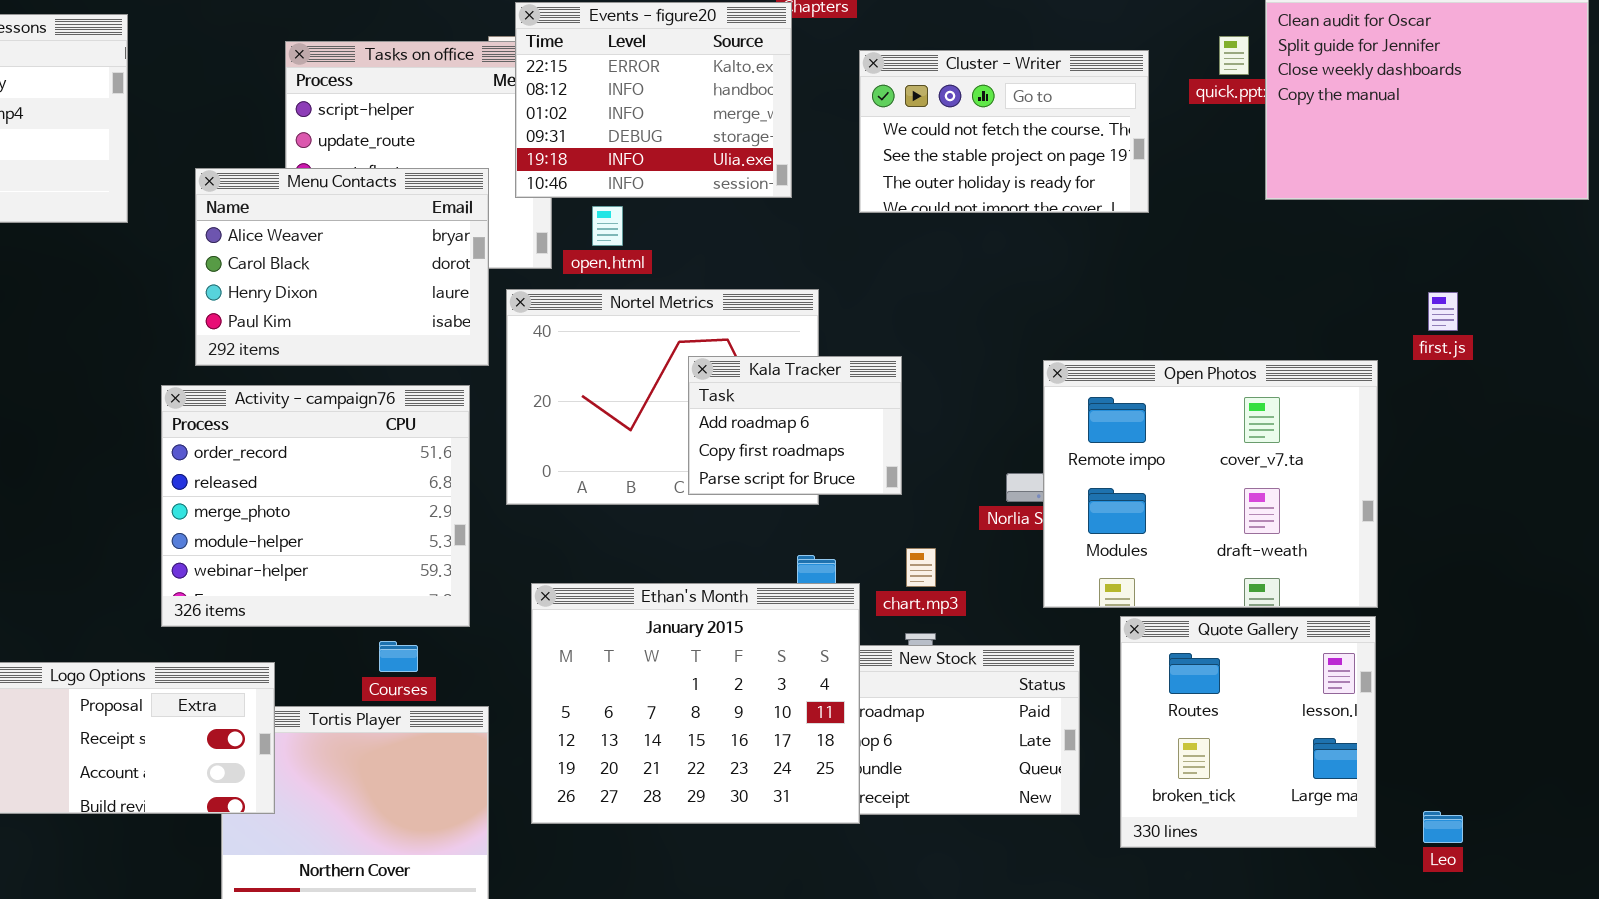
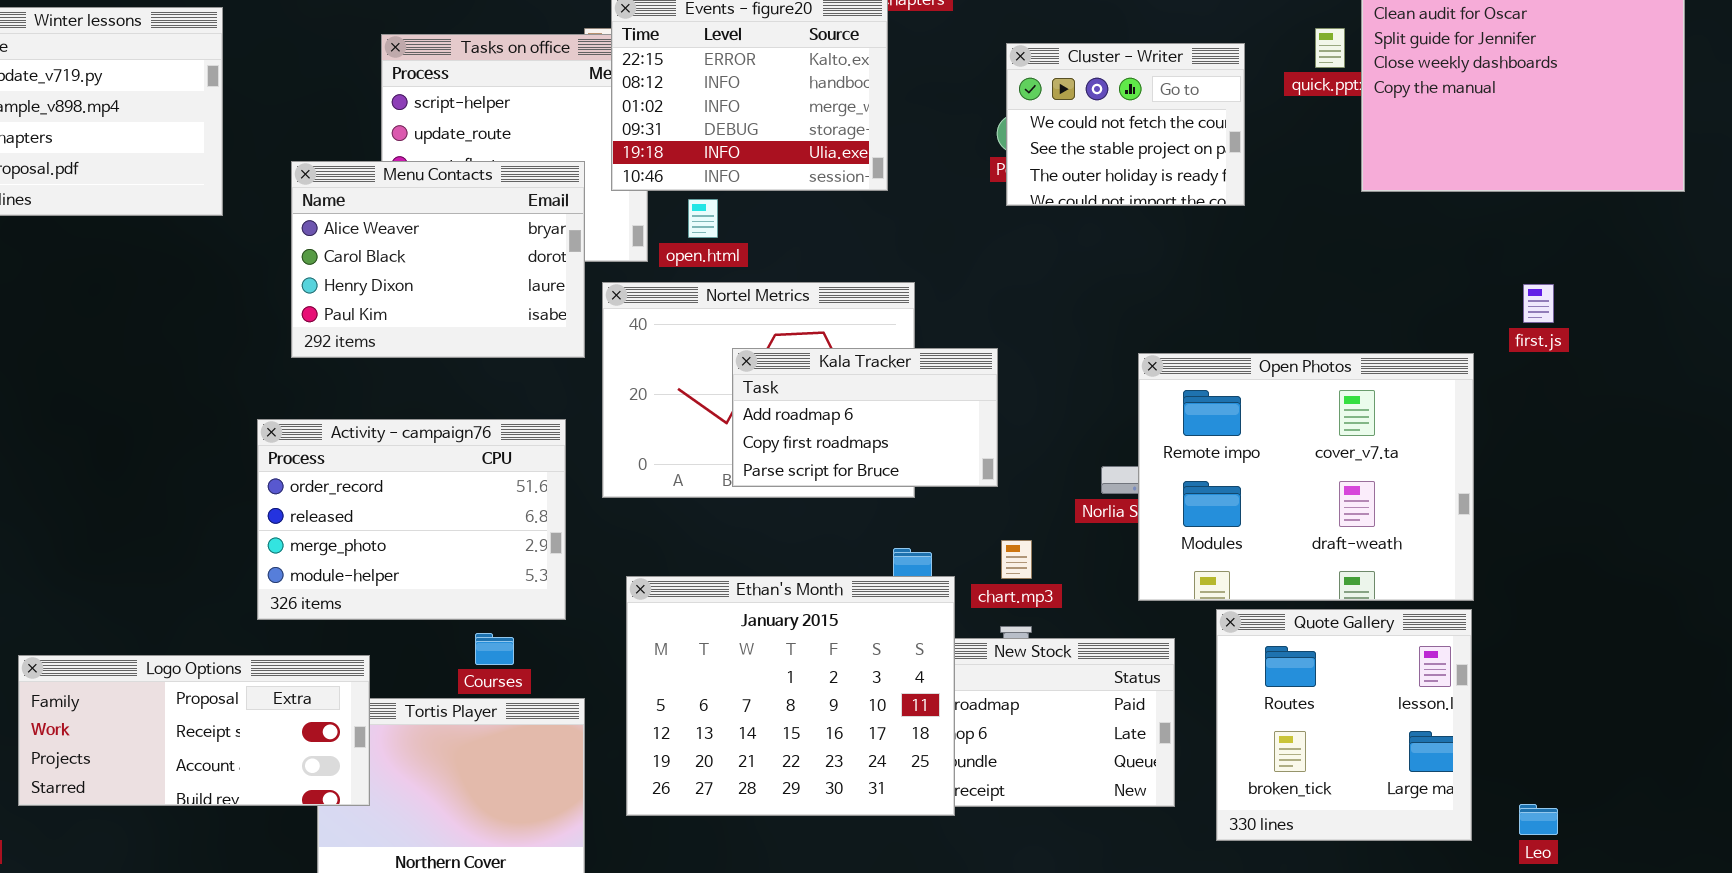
Cluster - Writer: [859,50,1149,213] -> [1006,43,1245,206], resized
Kala Tracker: [688,356,902,495] -> [732,348,998,487], resized
Activity - campaign76: [161,385,470,627] -> [257,419,566,620], resized

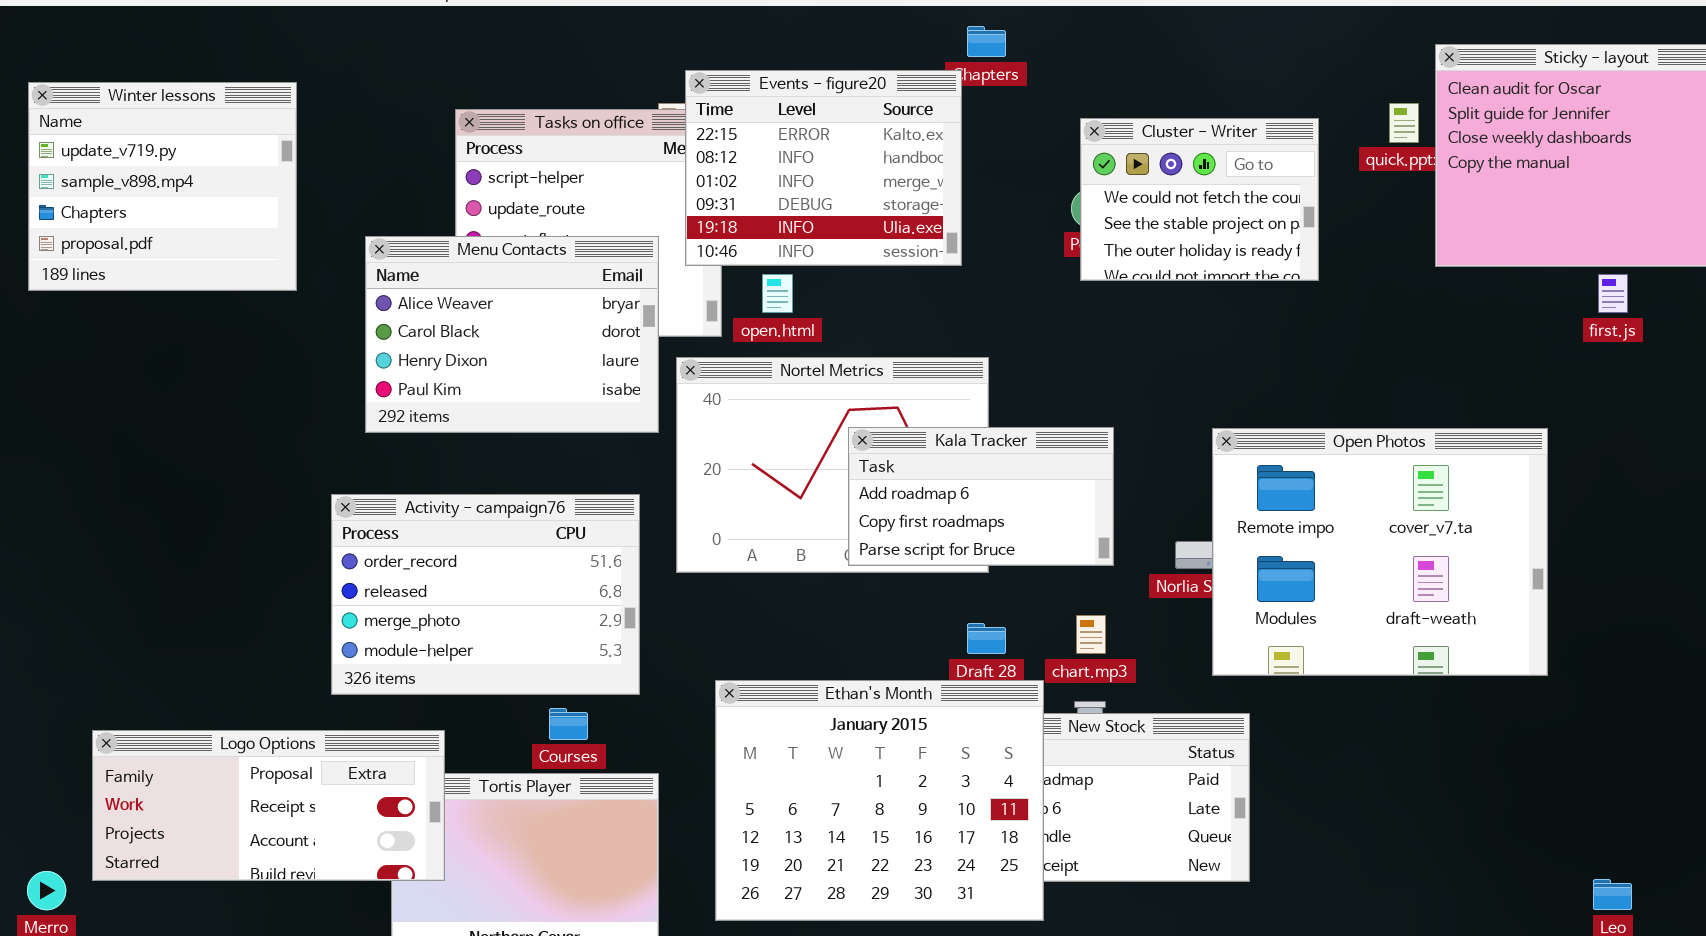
first.js: [1523,284,1554,323] -> [1598,274,1628,313], moved
Kala Tracker: [732,348,998,487] -> [848,427,1114,566], moved
Ethan's Month: [626,576,955,816] -> [715,680,1044,921], moved
Quote Gallery: [1216,609,1472,841] -> none, closed

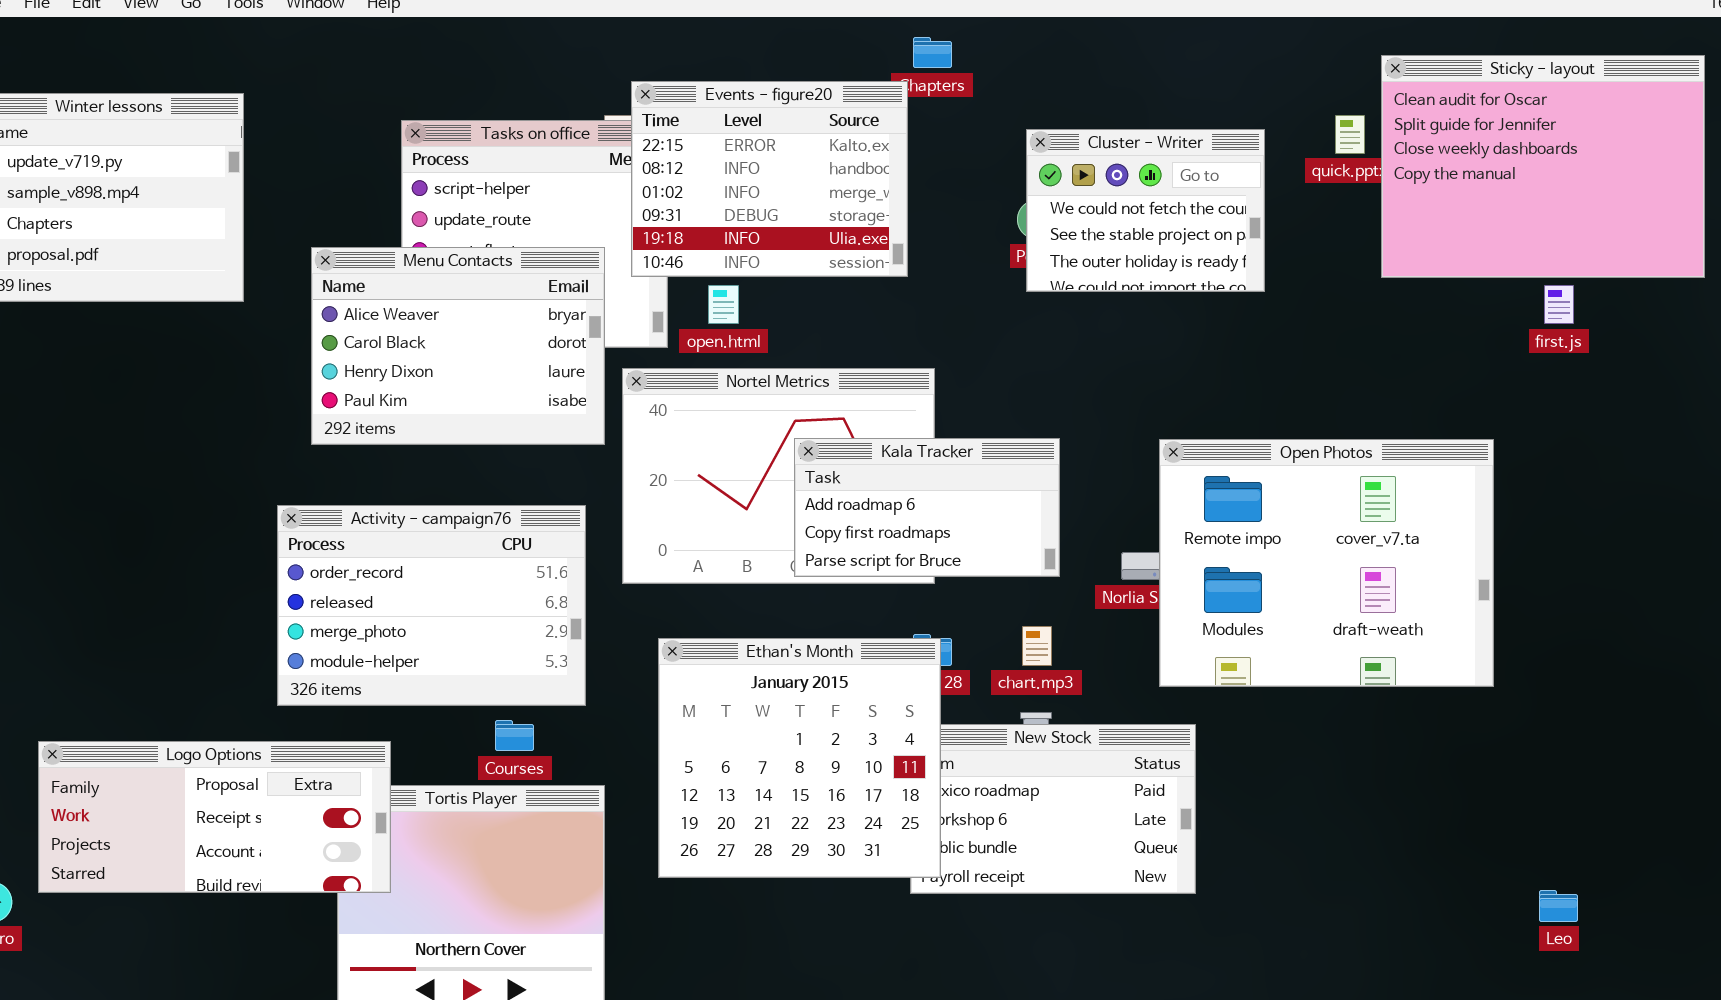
Ethan's Month: [715,680,1044,921] -> [658,638,941,878], moved, resized

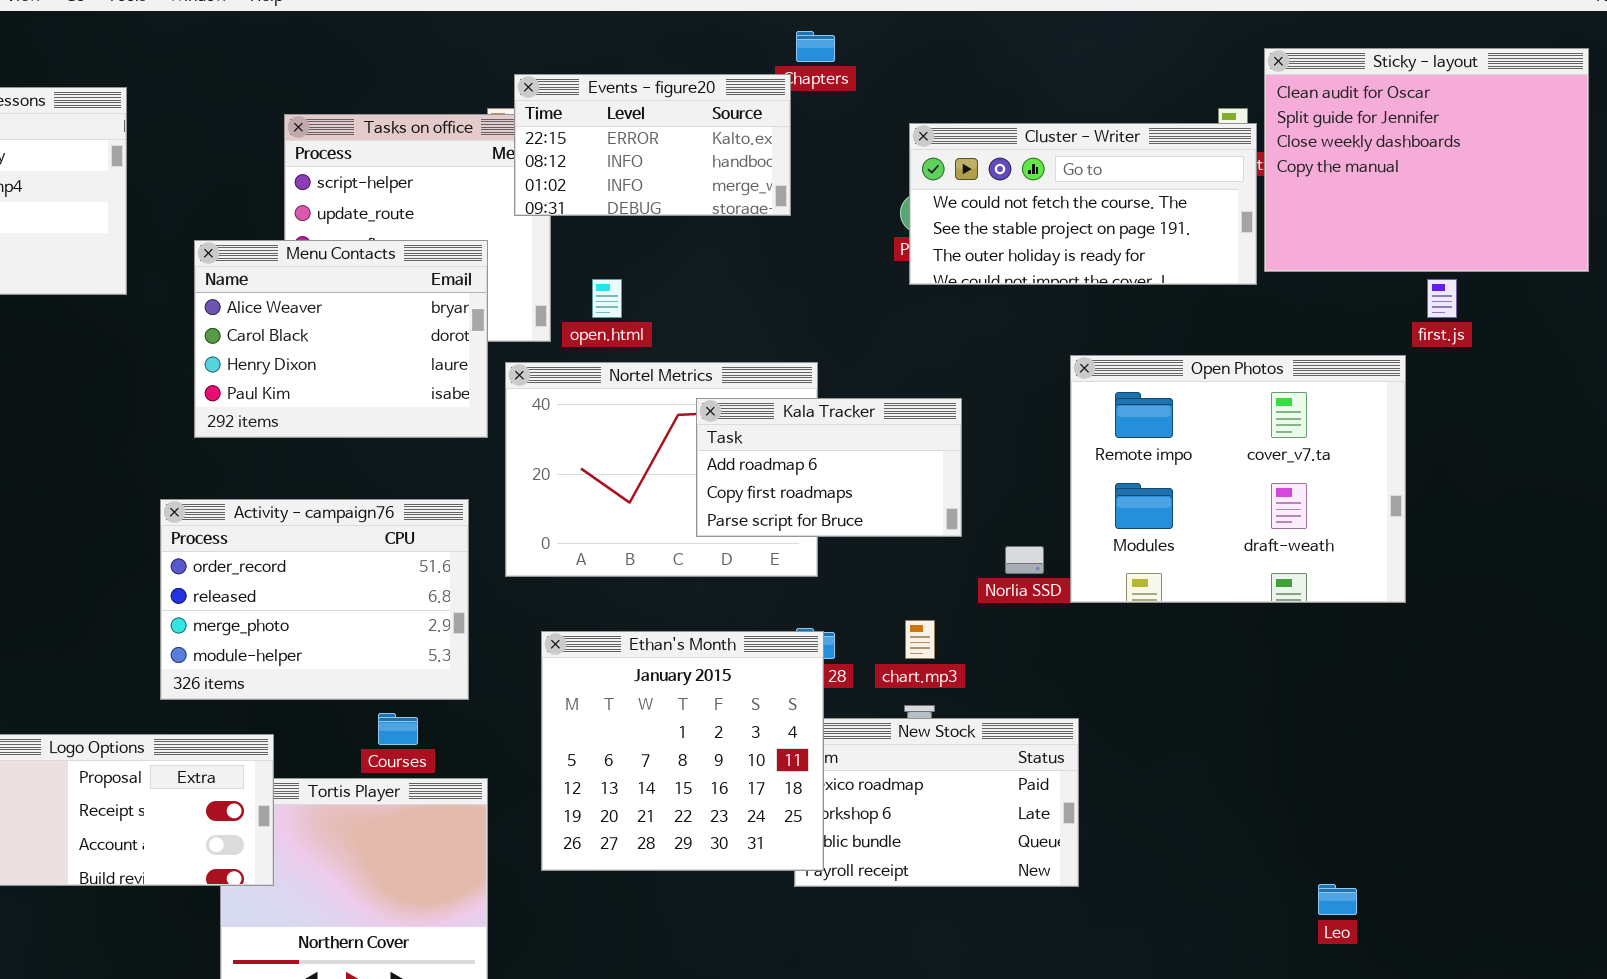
Events - figure20: [631,81,908,277] -> [514,74,791,216], resized
Cluster - Writer: [1026,129,1265,292] -> [909,123,1257,285], resized
Kala Tracker: [794,438,1060,577] -> [696,398,962,537], moved
Open Photos: [1159,439,1494,687] -> [1070,355,1406,603], moved
Leo: [1539,890,1578,922] -> [1318,884,1357,915], moved

